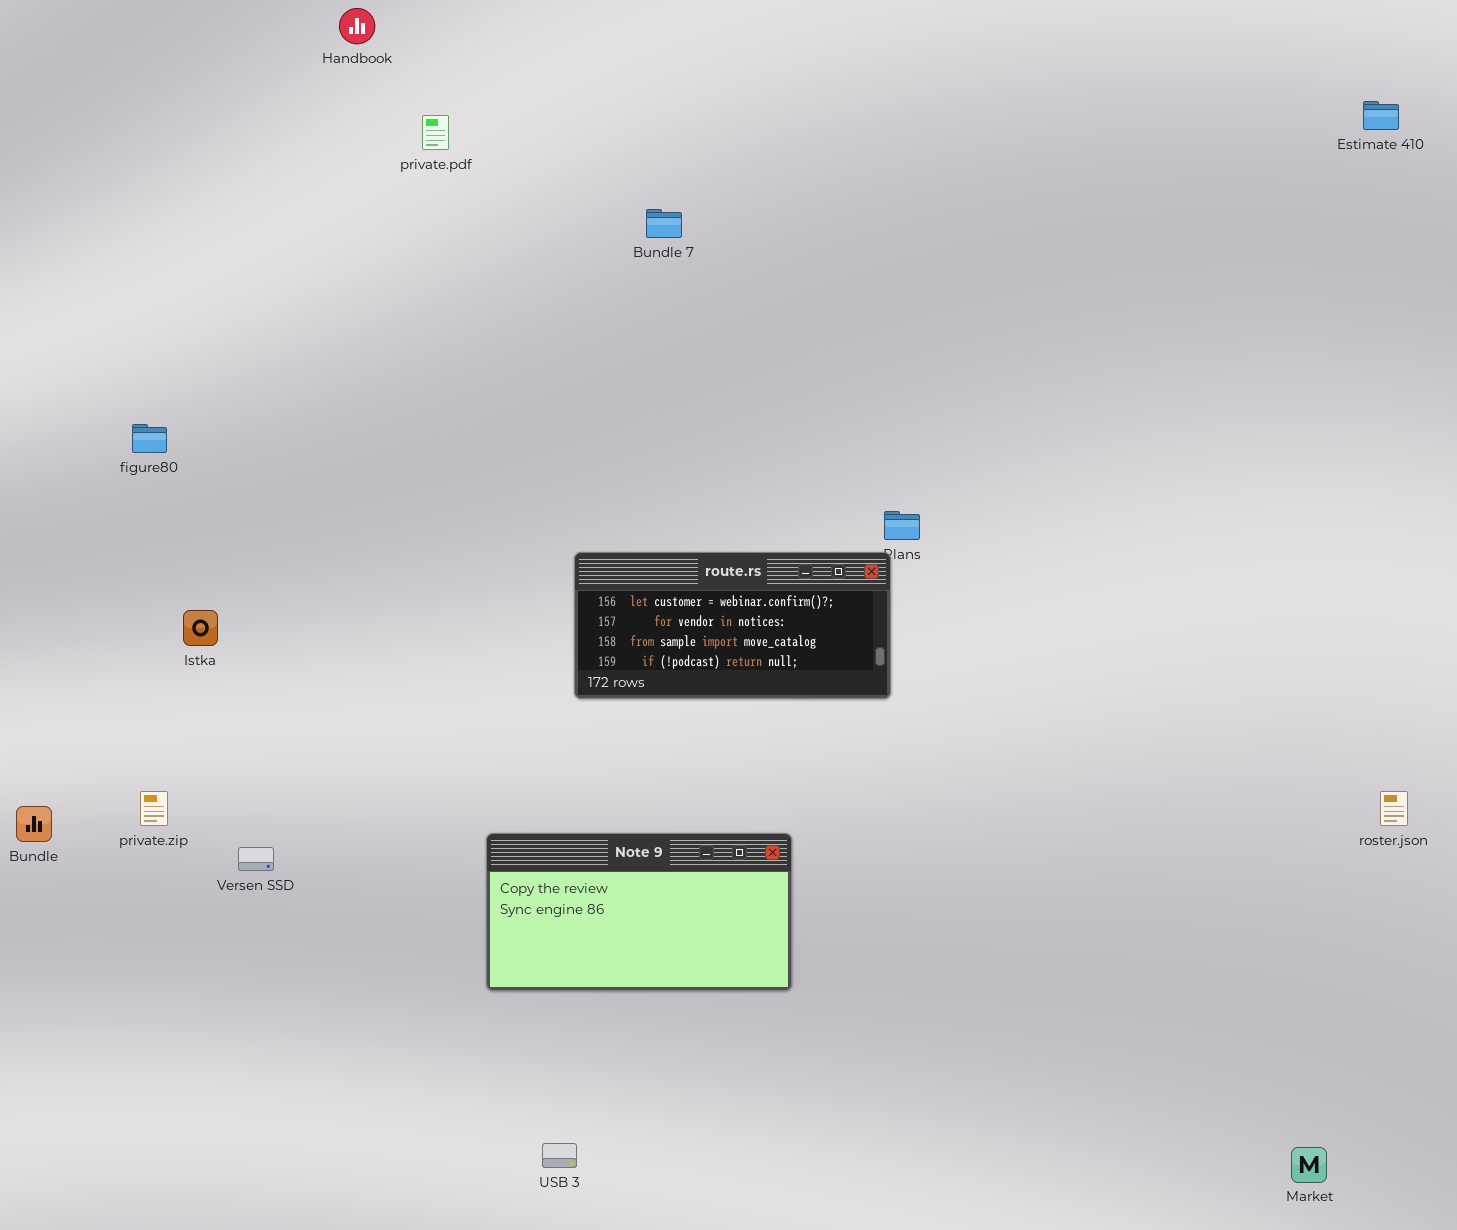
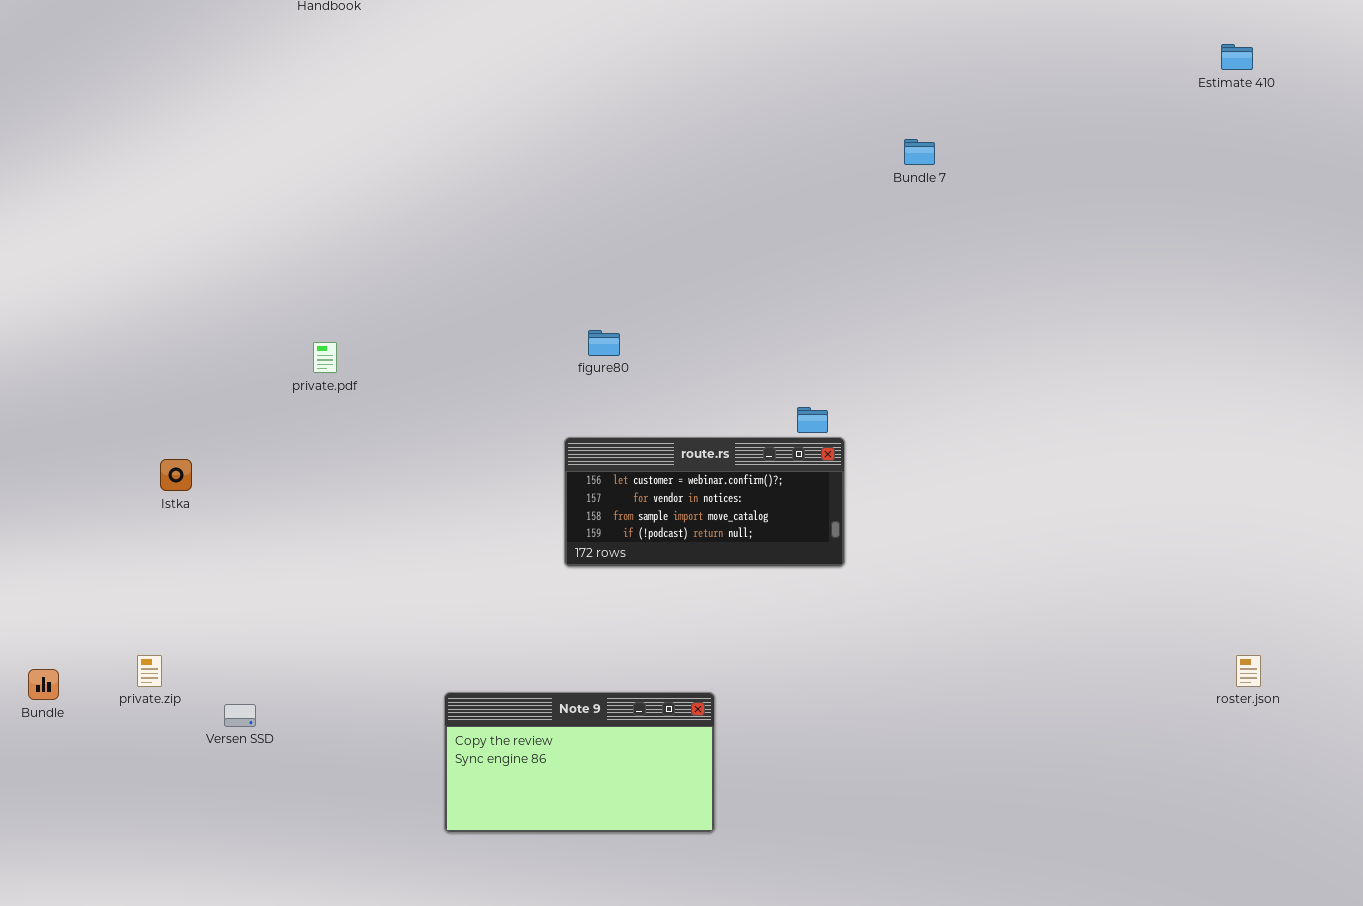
private.pdf: [422,115,449,150] -> [313,342,337,373], moved
Bundle 7: [646,209,682,238] -> [904,139,935,165], moved
figure80: [132,424,167,453] -> [588,330,620,356], moved
route.rs: [574,552,891,699] -> [564,437,845,567], moved
Istka: [183,610,218,646] -> [160,459,192,491], moved

